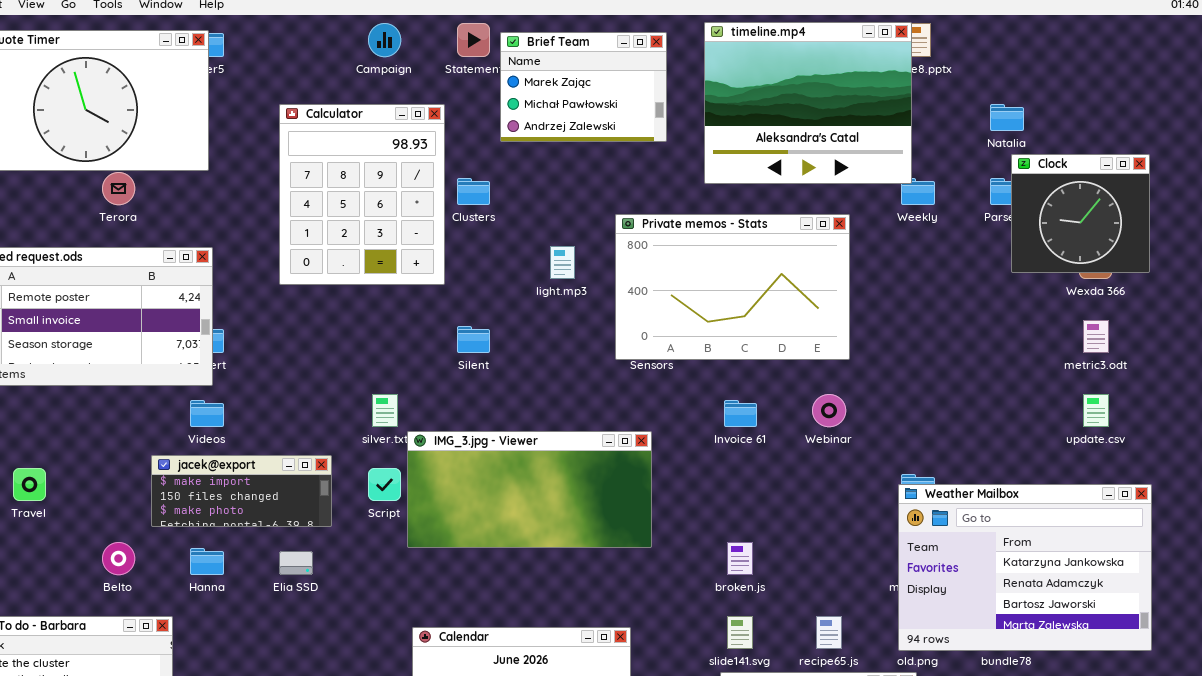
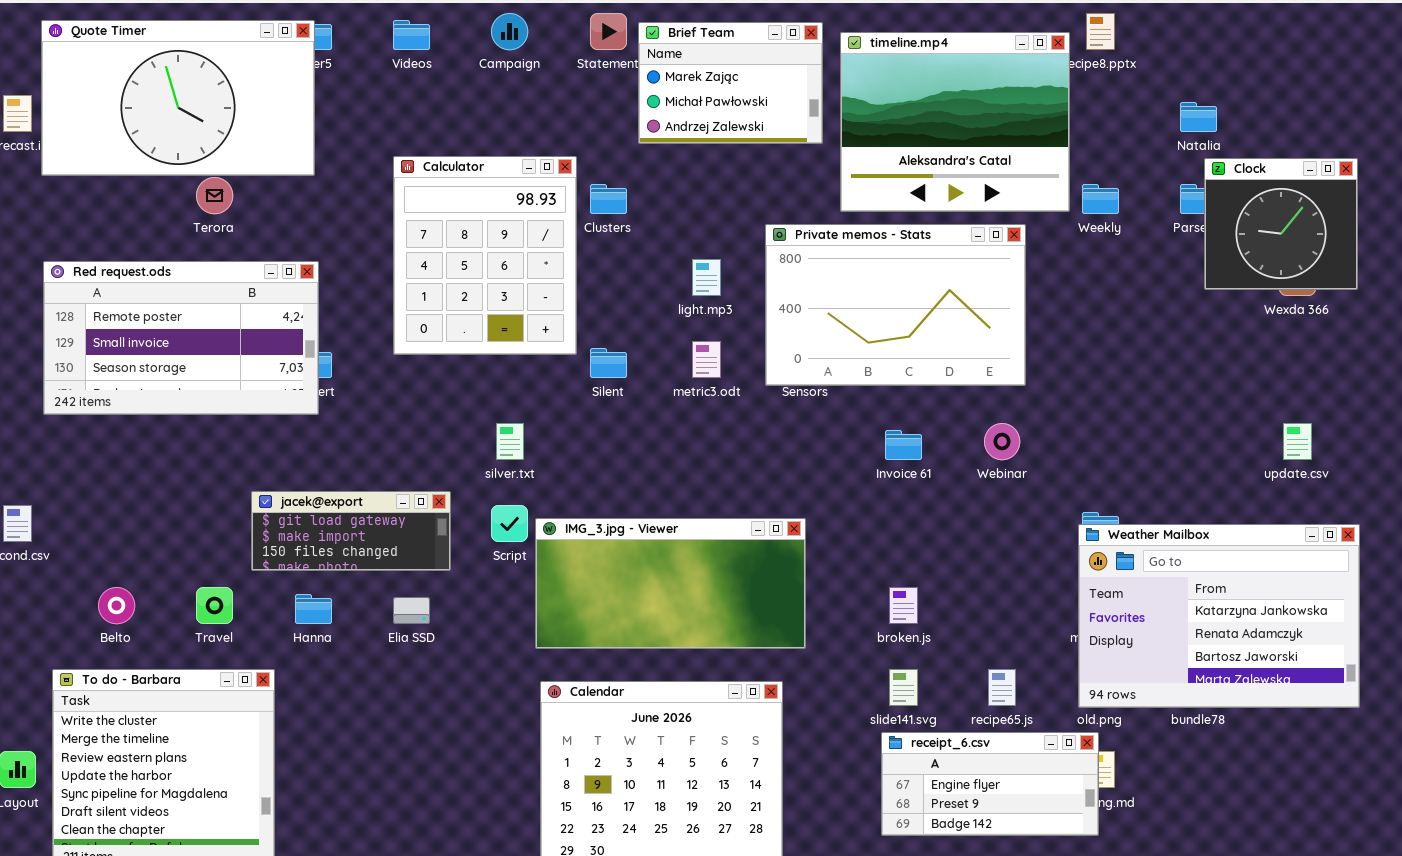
timeline.mp4: [704,22,912,184] -> [840,32,1070,212], moved
Calculator: [279,104,445,285] -> [393,156,577,355], moved
metric3.odt: [1083,320,1109,353] -> [692,341,721,378], moved
Videos: [190,400,224,427] -> [393,20,430,50], moved
IMG_3.jpg - Viewer: [407,431,652,548] -> [535,518,806,649], moved
jacek@export: [151,455,332,527] -> [251,491,451,571], scrolled up 1 row
Travel: [13,468,46,501] -> [196,587,233,624], moved
Belto: [102,542,135,575] -> [98,587,135,624], moved

